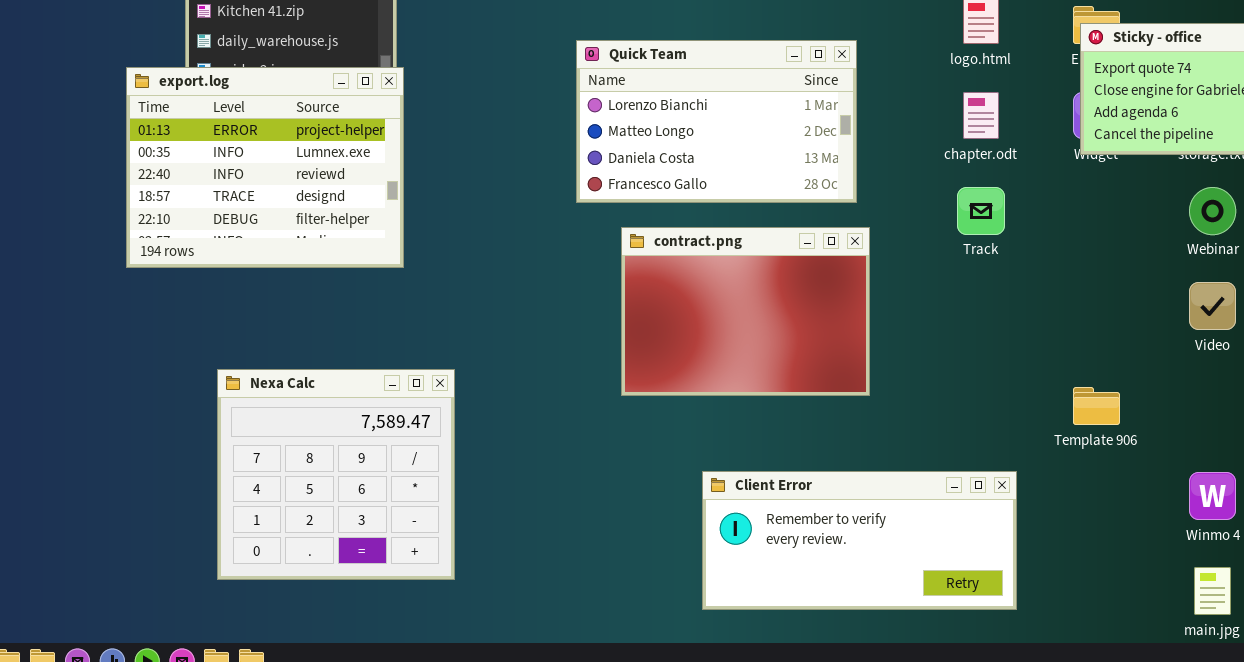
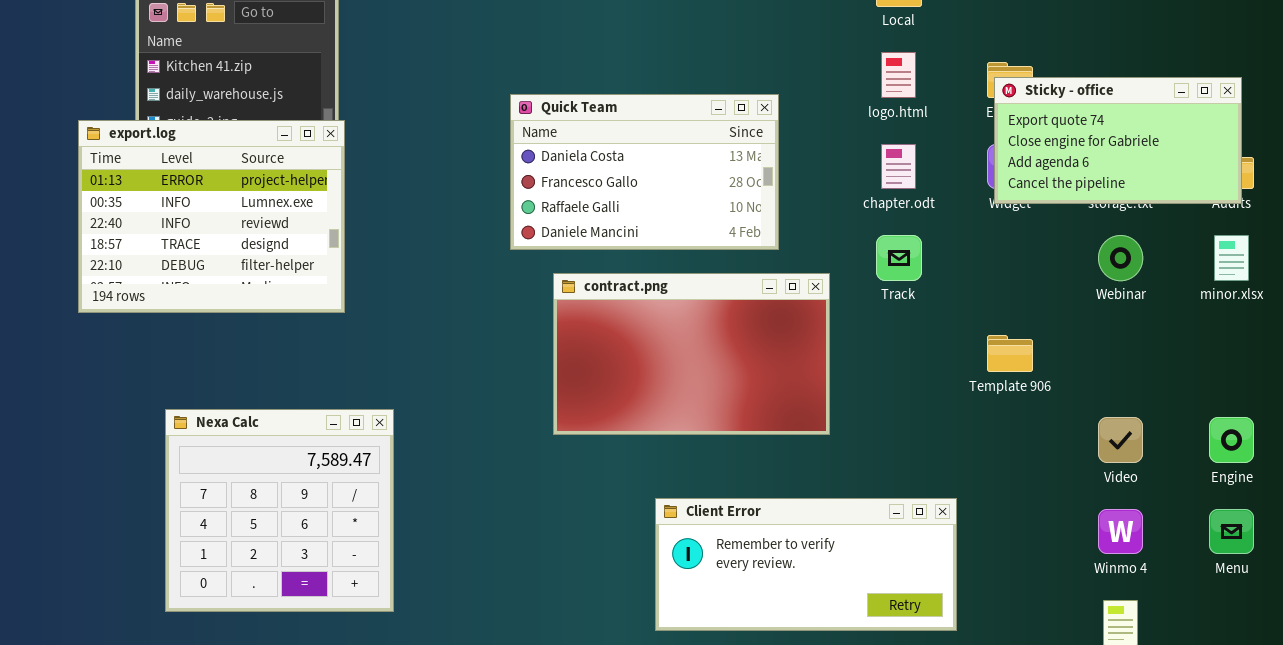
Quick Team: [576,40,857,203] -> [510,94,779,250], scrolled down 2 rows
contract.png: [621,227,870,396] -> [553,273,830,435], resized
Video: [1189,282,1236,330] -> [1098,417,1143,463], moved
Template 906: [1073,387,1120,425] -> [987,335,1033,372], moved
Client Error: [702,471,1017,610] -> [655,498,957,631], moved

